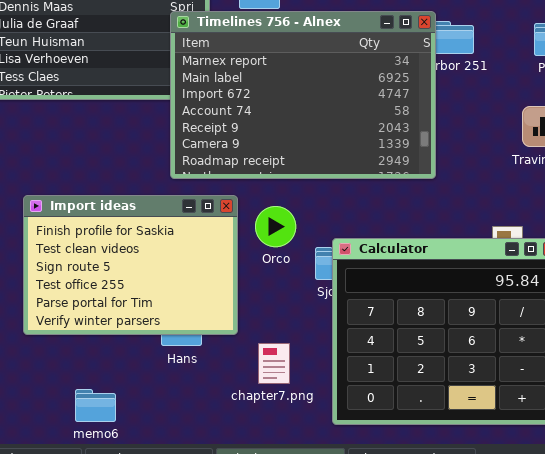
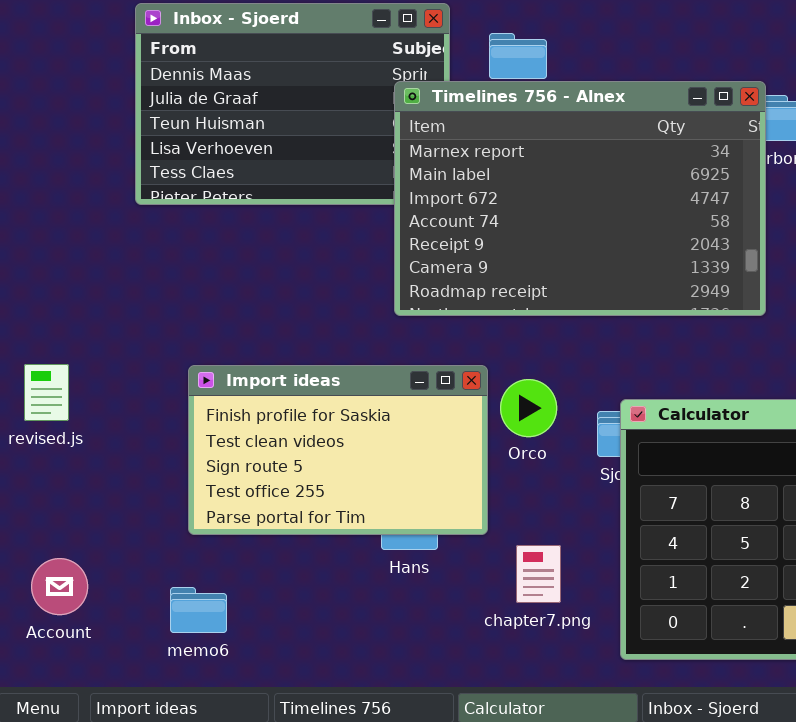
Import ideas: [23,195,238,335] -> [188,365,488,535], resized
Orco: [255,206,296,247] -> [500,379,557,437], moved
memo6: [75,389,116,422] -> [170,587,227,633], moved

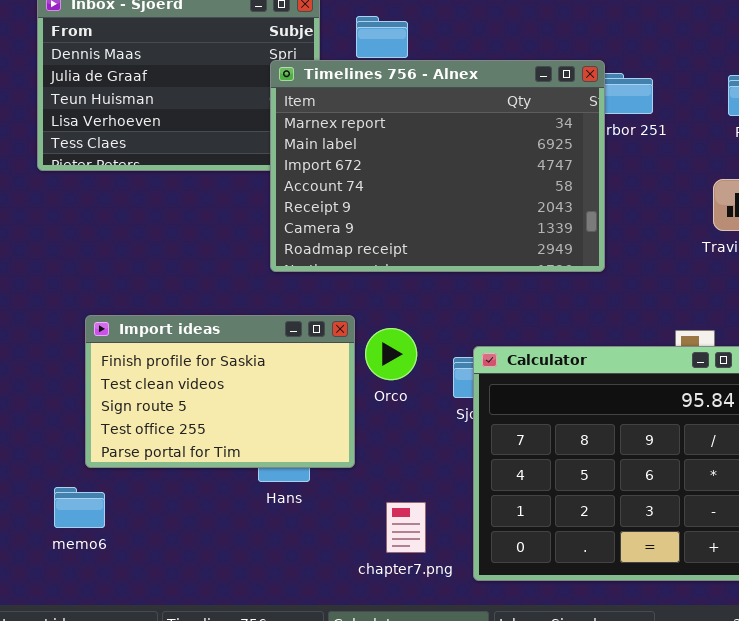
chapter7.png: [516,545,561,603] -> [386,502,426,553], moved
memo6: [170,587,227,633] -> [54,487,105,528], moved

